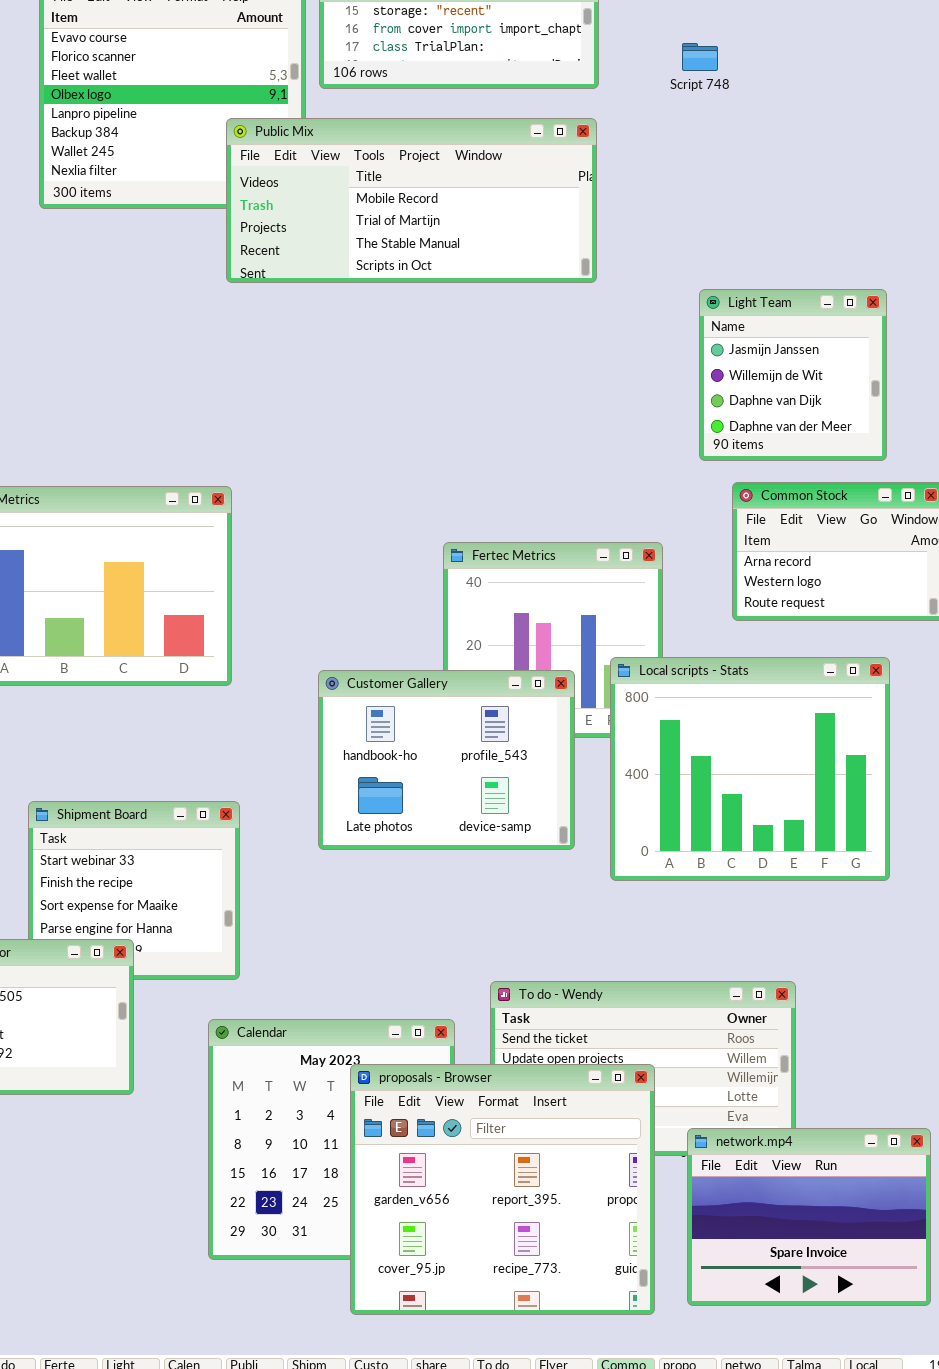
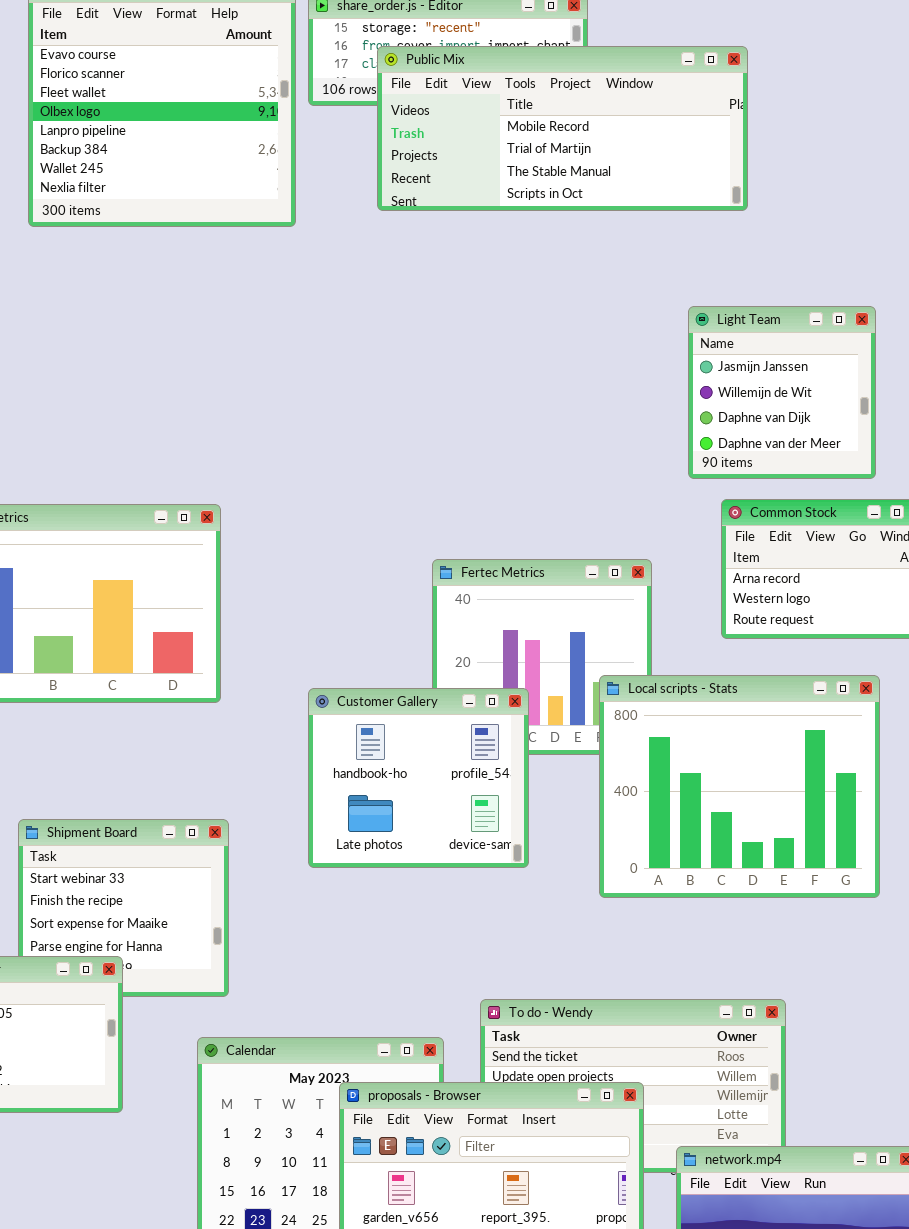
Public Mix: [226,118,597,283] -> [377,46,748,211], moved
Customer Gallery: [318,670,575,850] -> [308,688,529,868], resized

